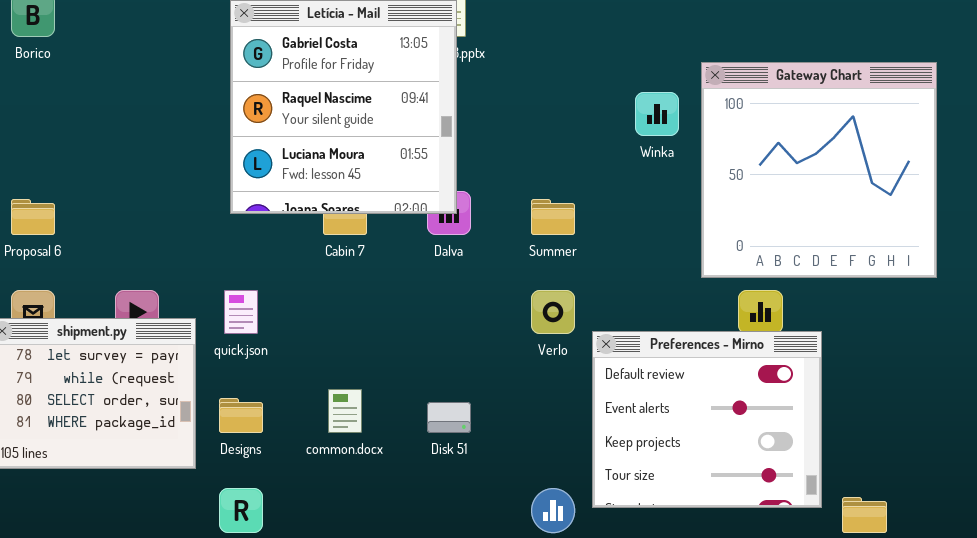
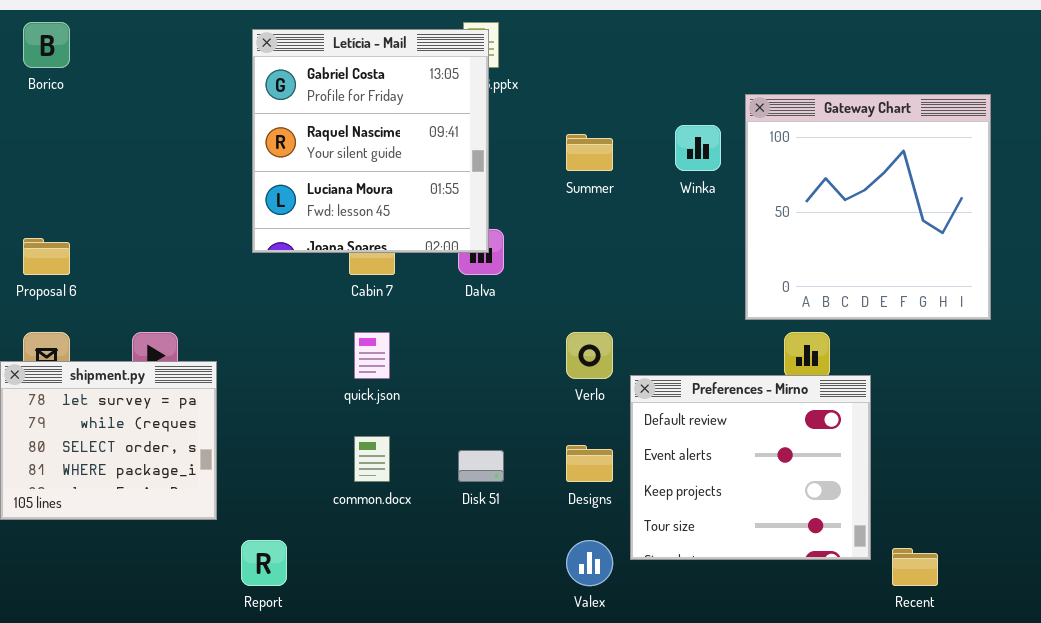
Summer: [531,199,575,235] -> [566,134,613,171], moved
quick.json: [224,290,258,334] -> [354,332,390,379], moved
Designs: [219,398,263,433] -> [566,445,613,482], moved

